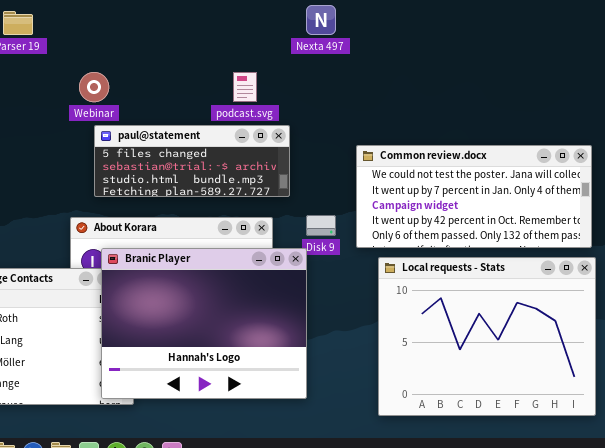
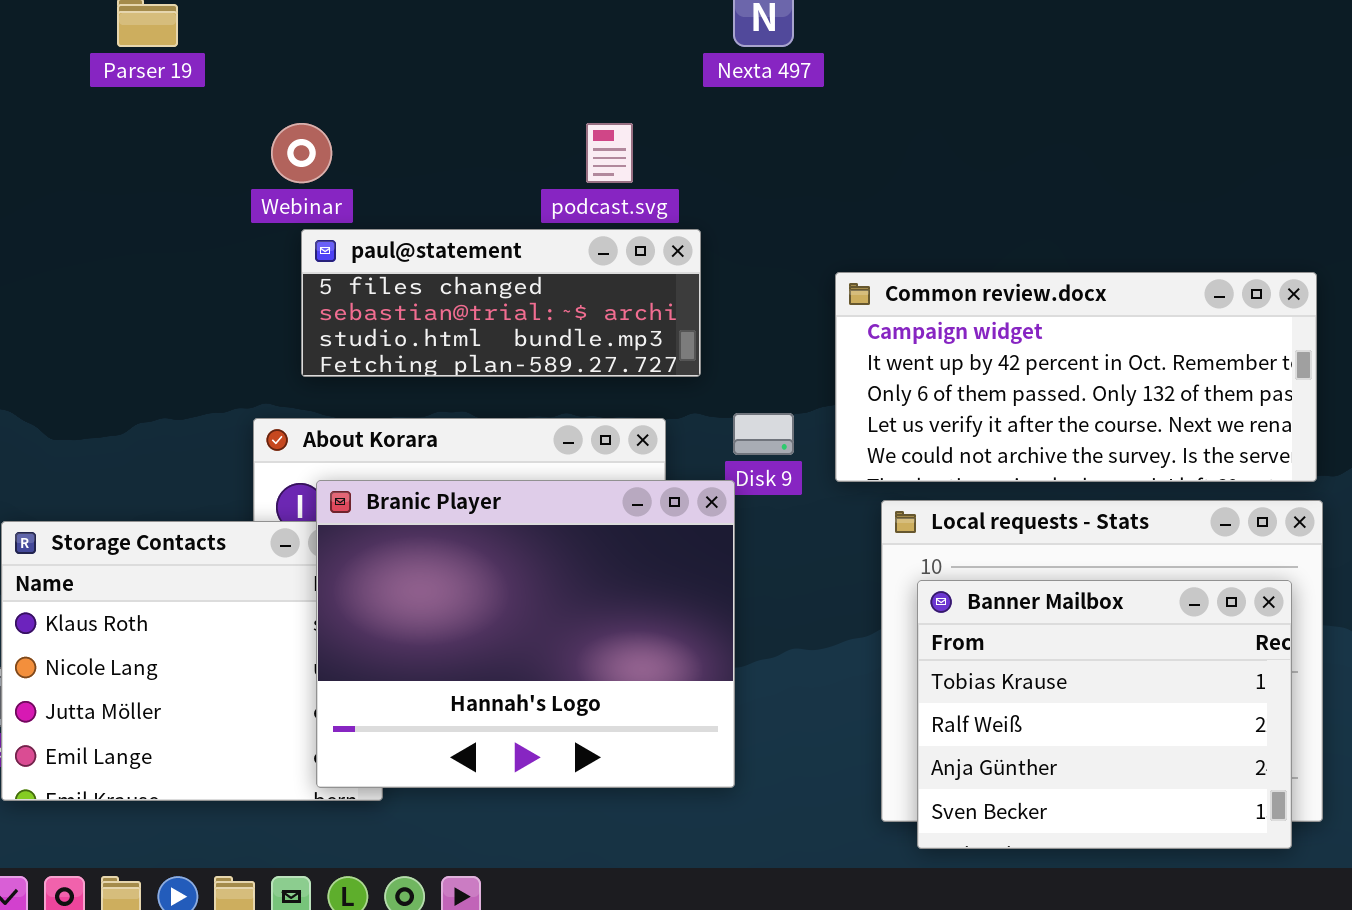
Common review.docx: [356,145,592,248] -> [835,272,1317,482], scrolled down 2 rows
Banner Mailbox: none -> [917,580,1292,849], opened

